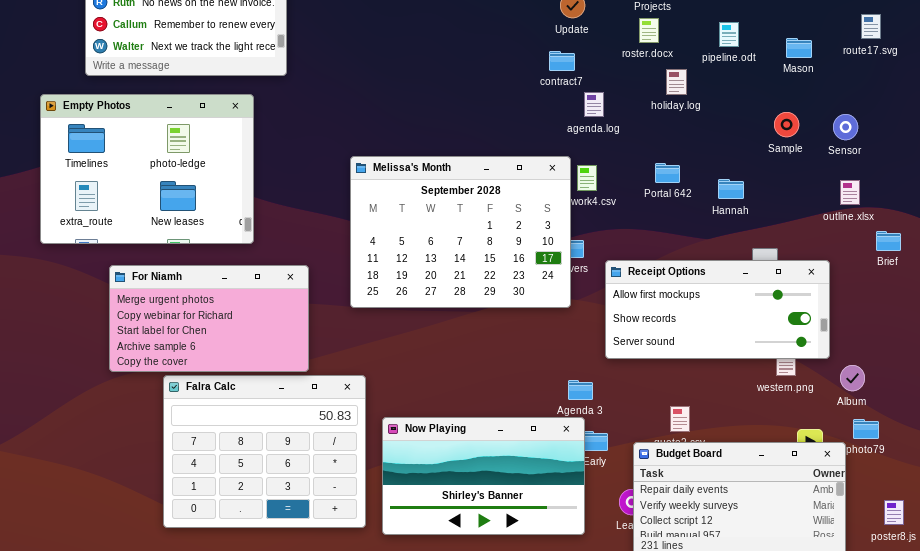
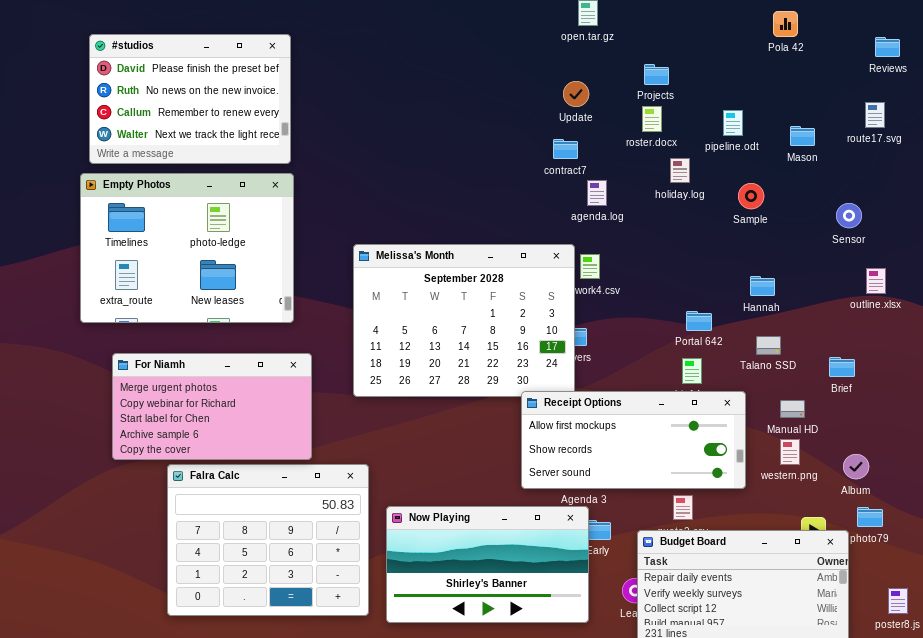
Empty Photos: [40,94,254,244] -> [80,173,294,323], moved
Sample: [774,112,799,137] -> [738,183,764,209], moved
Portal 642: [655,163,680,183] -> [686,311,712,331], moved
Hannah: [718,179,744,199] -> [750,276,775,296], moved
outline.xlsx: [840,180,860,205] -> [866,268,886,294], moved
Brief: [876,231,901,251] -> [829,357,855,377], moved
Receipt Options: [605,260,830,359] -> [521,391,746,489], moved

